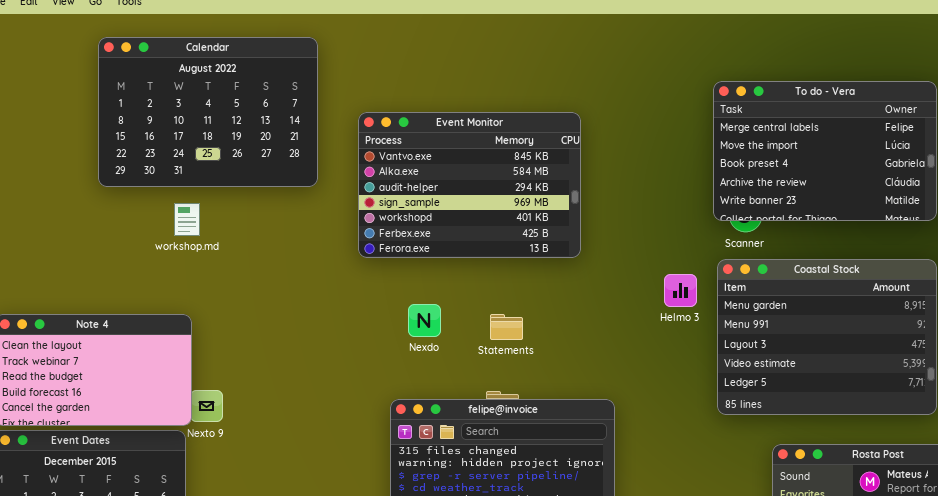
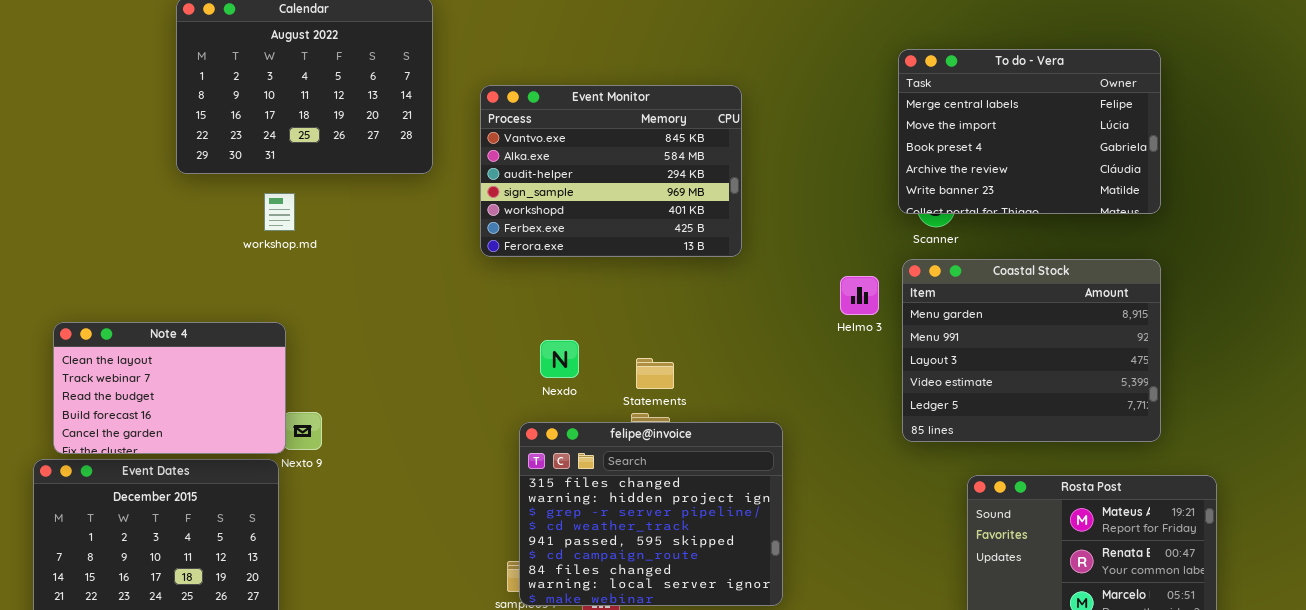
Nexdo: [408,304,441,337] -> [540,340,579,378], moved
Statements: [490,314,523,340] -> [636,358,674,389], moved

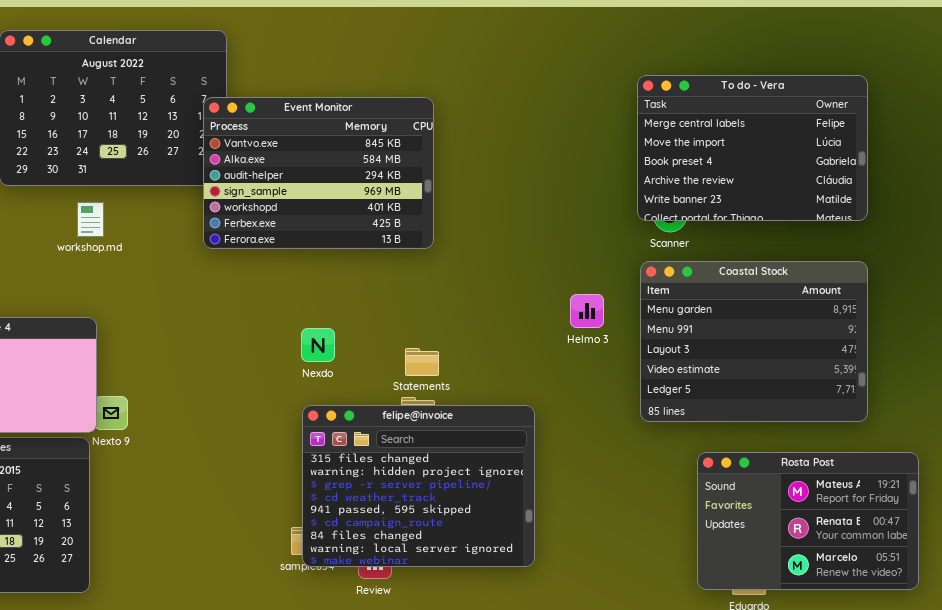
Event Monitor: [480,85,742,257] -> [203,97,434,249], moved
Helmo 3: [840,276,879,315] -> [570,294,604,328], moved
Nexdo: [540,340,579,378] -> [301,328,335,362], moved

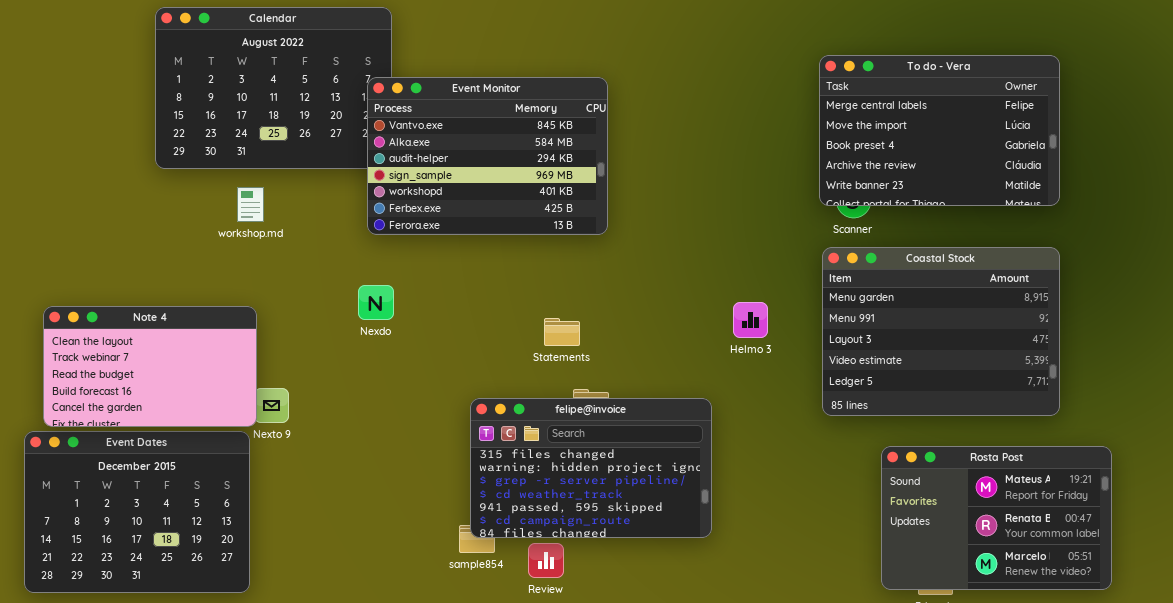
Helmo 3: [570,294,604,328] -> [733,302,768,338], moved
Nexdo: [301,328,335,362] -> [358,285,394,320], moved
Statements: [405,348,439,376] -> [544,318,580,346], moved
felipe@invoice: [302,405,535,567] -> [470,398,712,538], resized

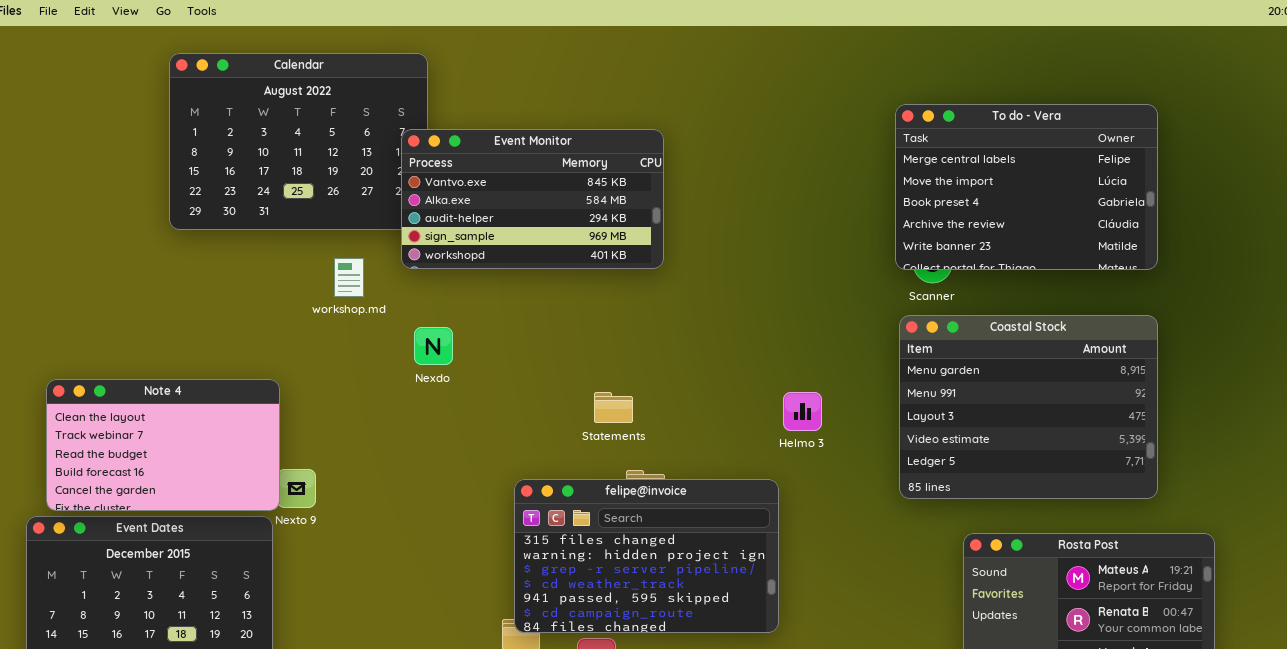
Event Monitor: [367,77,608,235] -> [401,129,664,269], resized
workshop.md: [237,187,264,222] -> [334,258,364,297], moved
Nexdo: [358,285,394,320] -> [414,327,453,365], moved
Helmo 3: [733,302,768,338] -> [783,392,822,431], moved

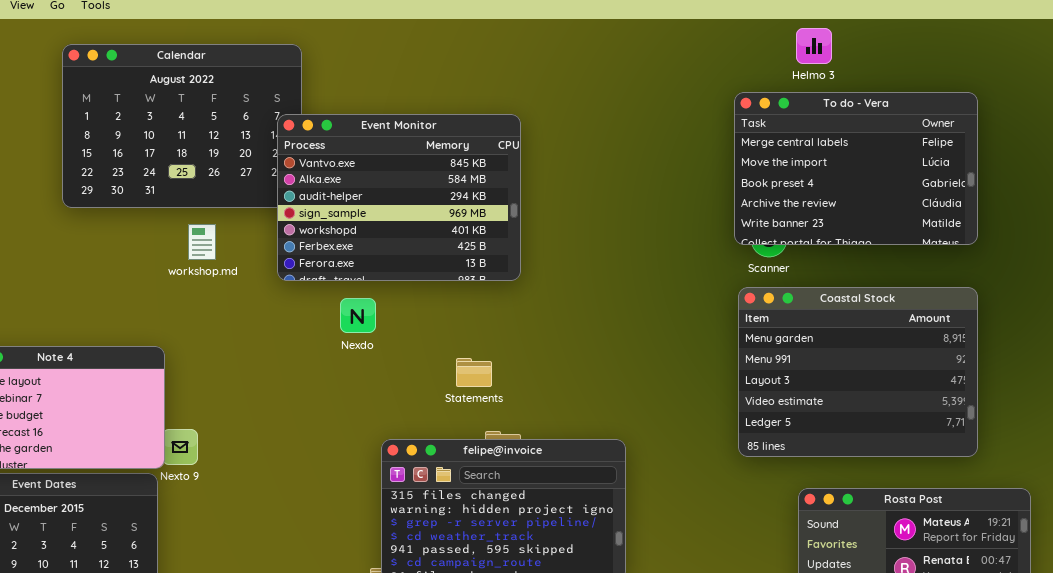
Event Monitor: [401,129,664,269] -> [277,114,521,281], resized
workshop.md: [334,258,364,297] -> [188,224,216,260], moved
Nexdo: [414,327,453,365] -> [340,298,376,333], moved
Helmo 3: [783,392,822,431] -> [796,28,832,64], moved

